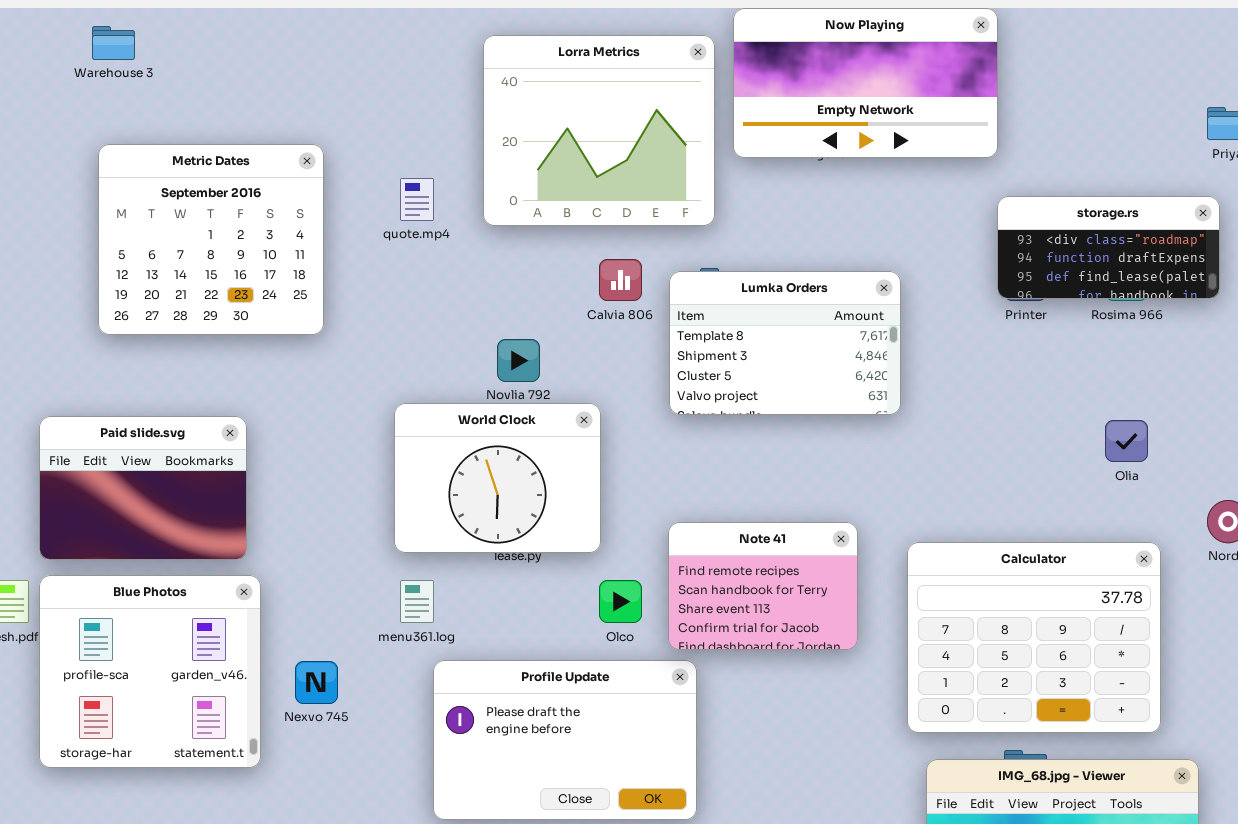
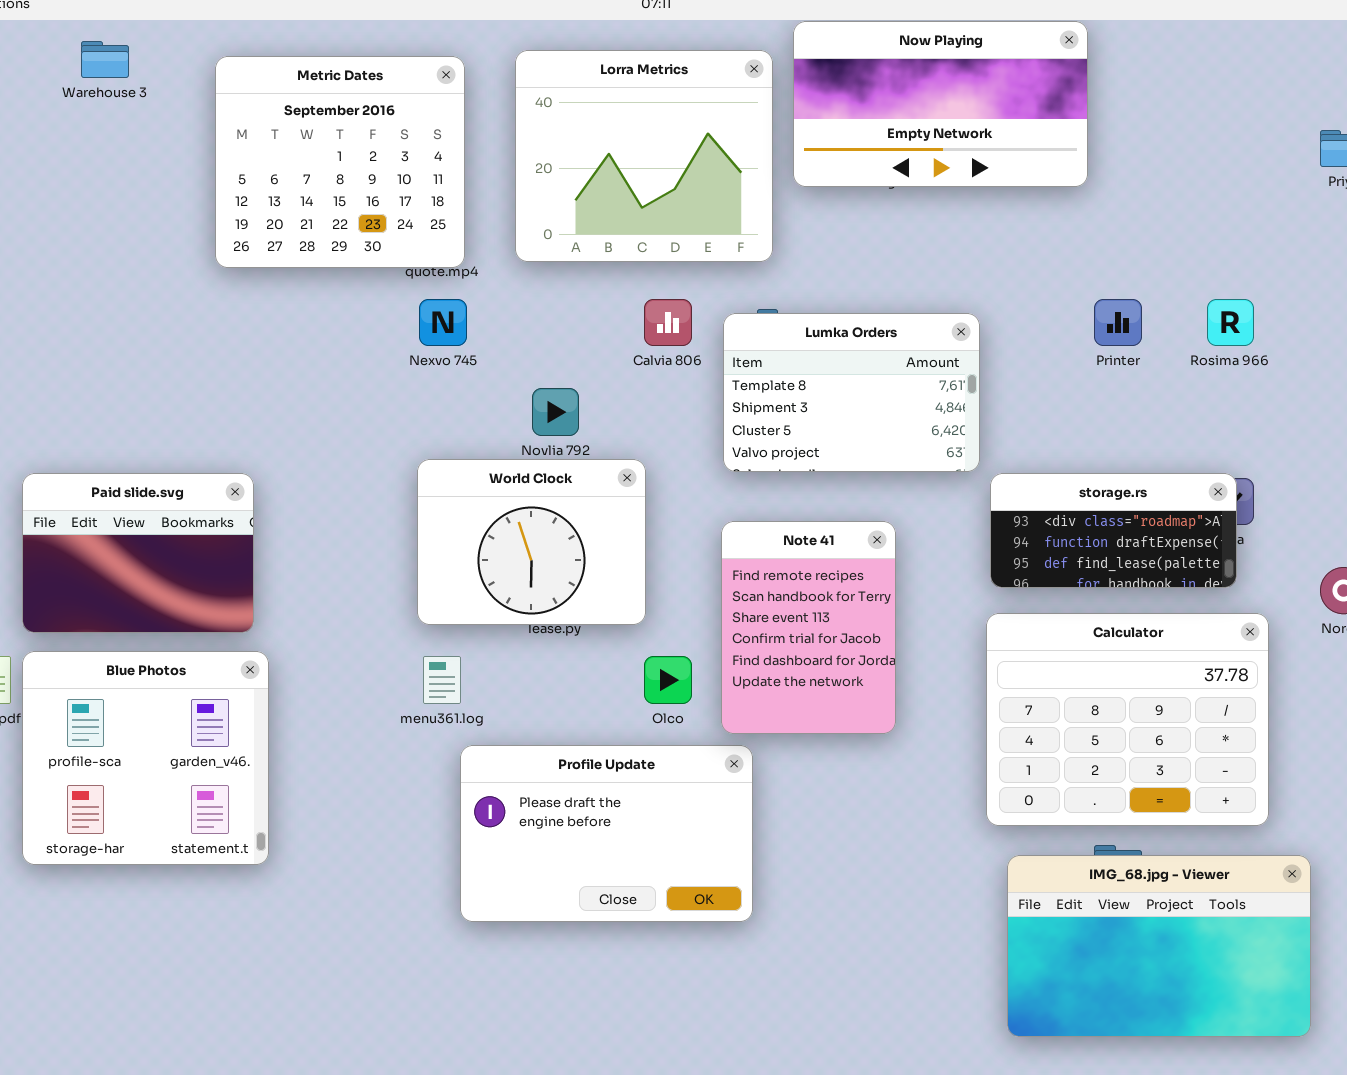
Metric Dates: [98,144,324,335] -> [215,56,465,268], moved
storage.rs: [997,196,1220,299] -> [990,473,1237,588], moved
Note 41: [668,522,858,650] -> [721,521,896,734], resized
Nexvo 745: [295,661,338,704] -> [419,299,467,346], moved

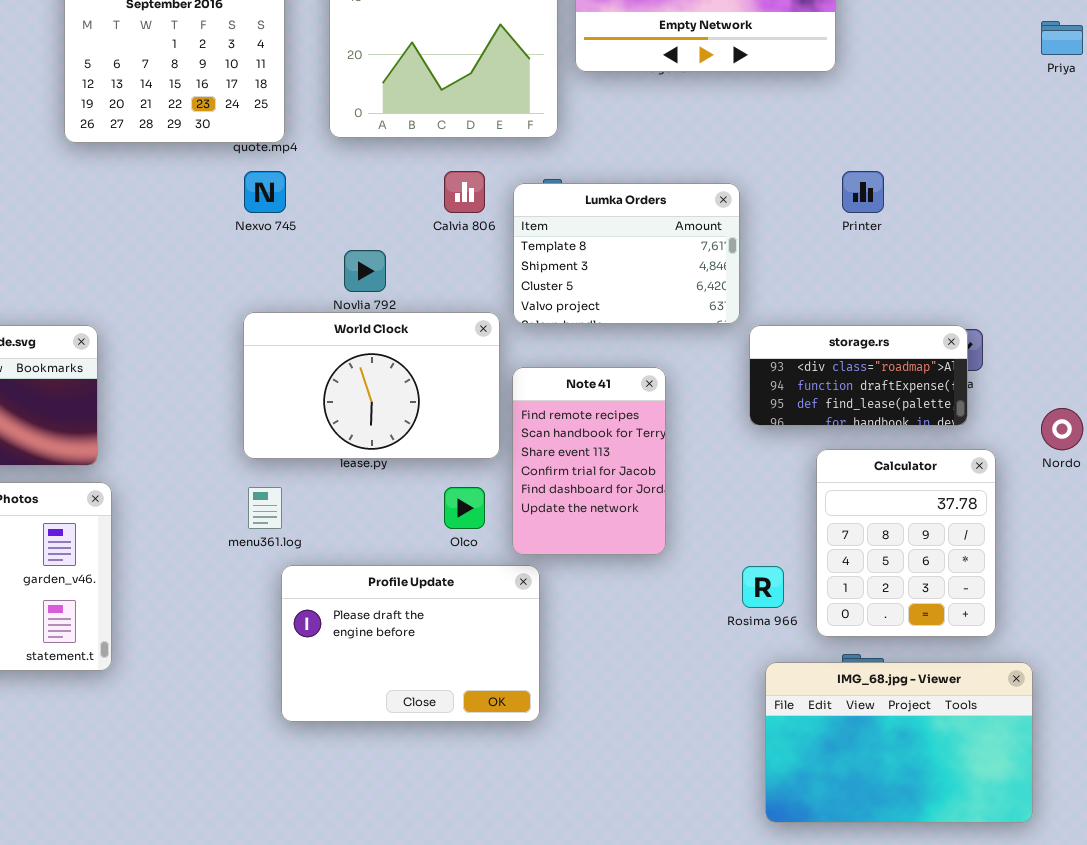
Rosima 966: [1207,299,1254,346] -> [742,566,784,608], moved
World Clock: [417,459,646,625] -> [243,312,500,459], resized
Calculator: [986,613,1269,826] -> [816,449,996,637], resized

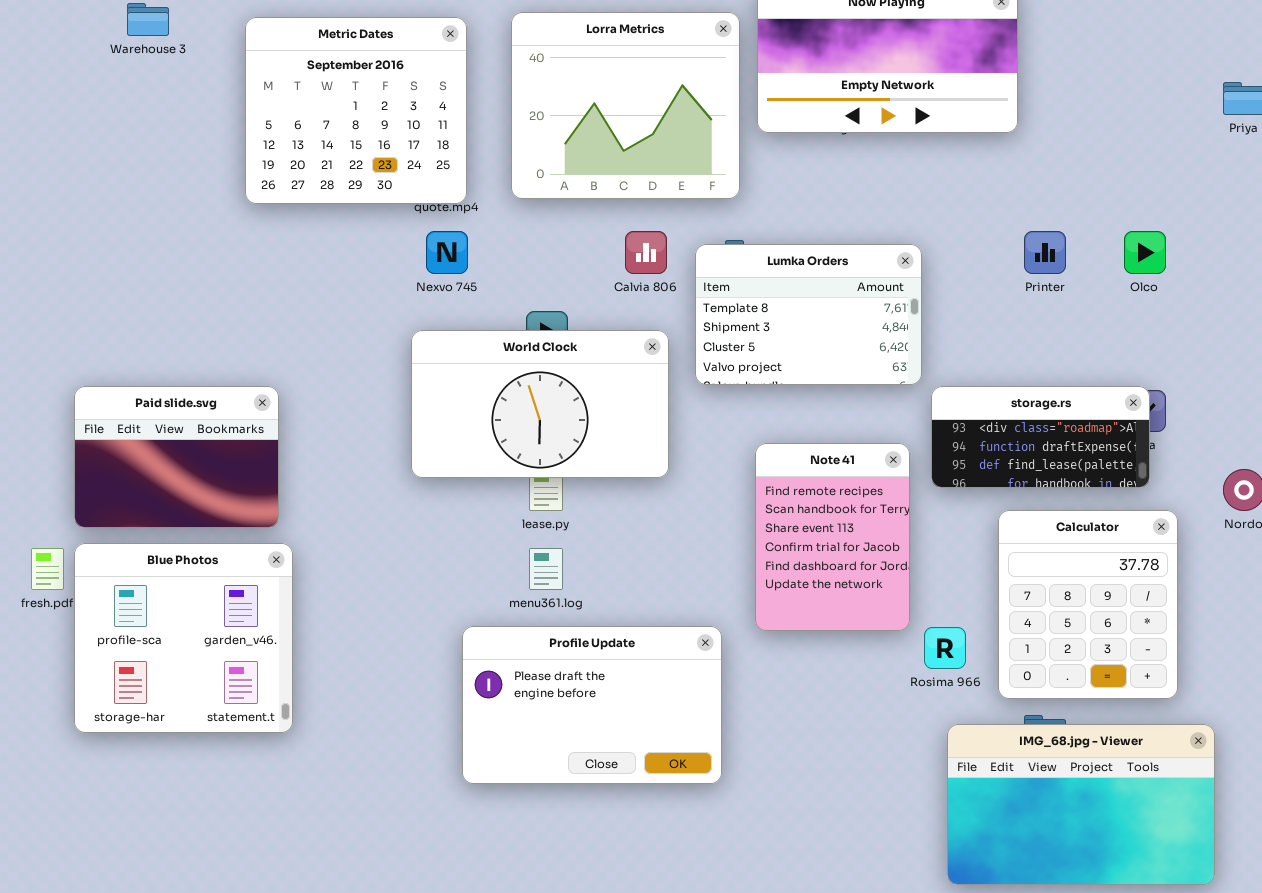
World Clock: [243,312,500,459] -> [411,330,669,478], moved
Note 41: [512,367,666,555] -> [755,443,910,631], moved
menu361.log: [248,487,282,529] -> [529,548,563,590], moved
Olco: [444,487,485,529] -> [1124,231,1166,274], moved

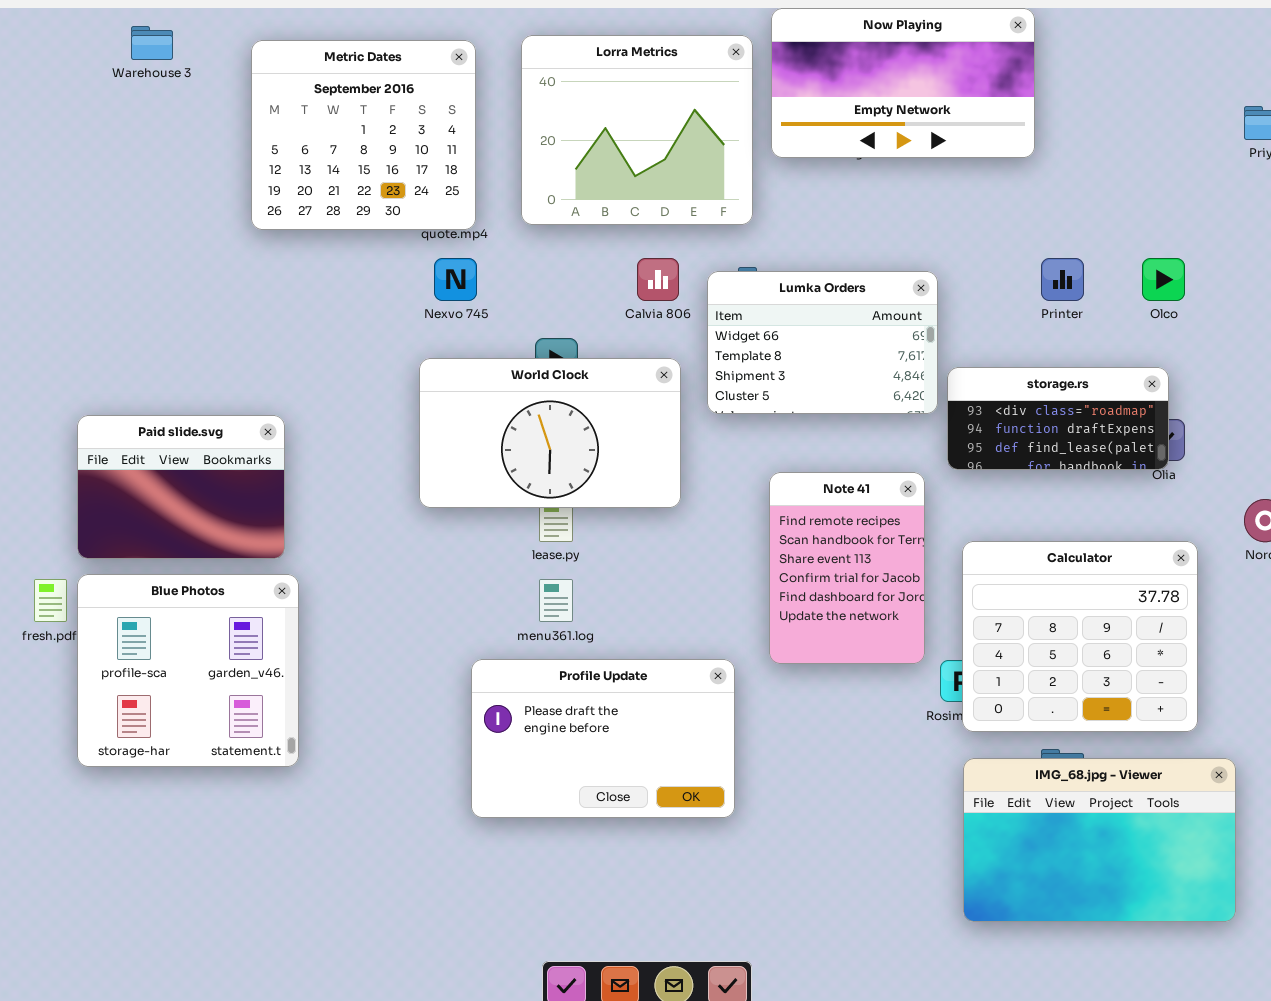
Lumka Orders: [695,244,922,385] -> [707,271,938,414], scrolled up 1 row
storage.rs: [931,386,1150,488] -> [947,367,1169,470], moved
Calculator: [998,510,1178,699] -> [962,541,1198,732], resized

